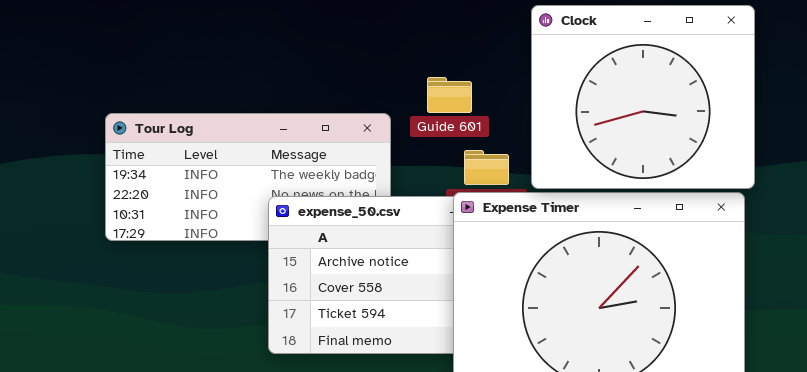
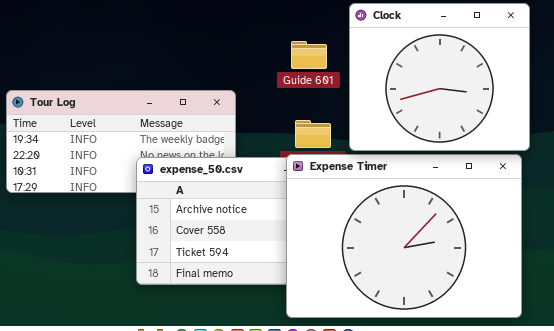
Guide 601: [427,77,472,113] -> [291,41,327,69], moved

